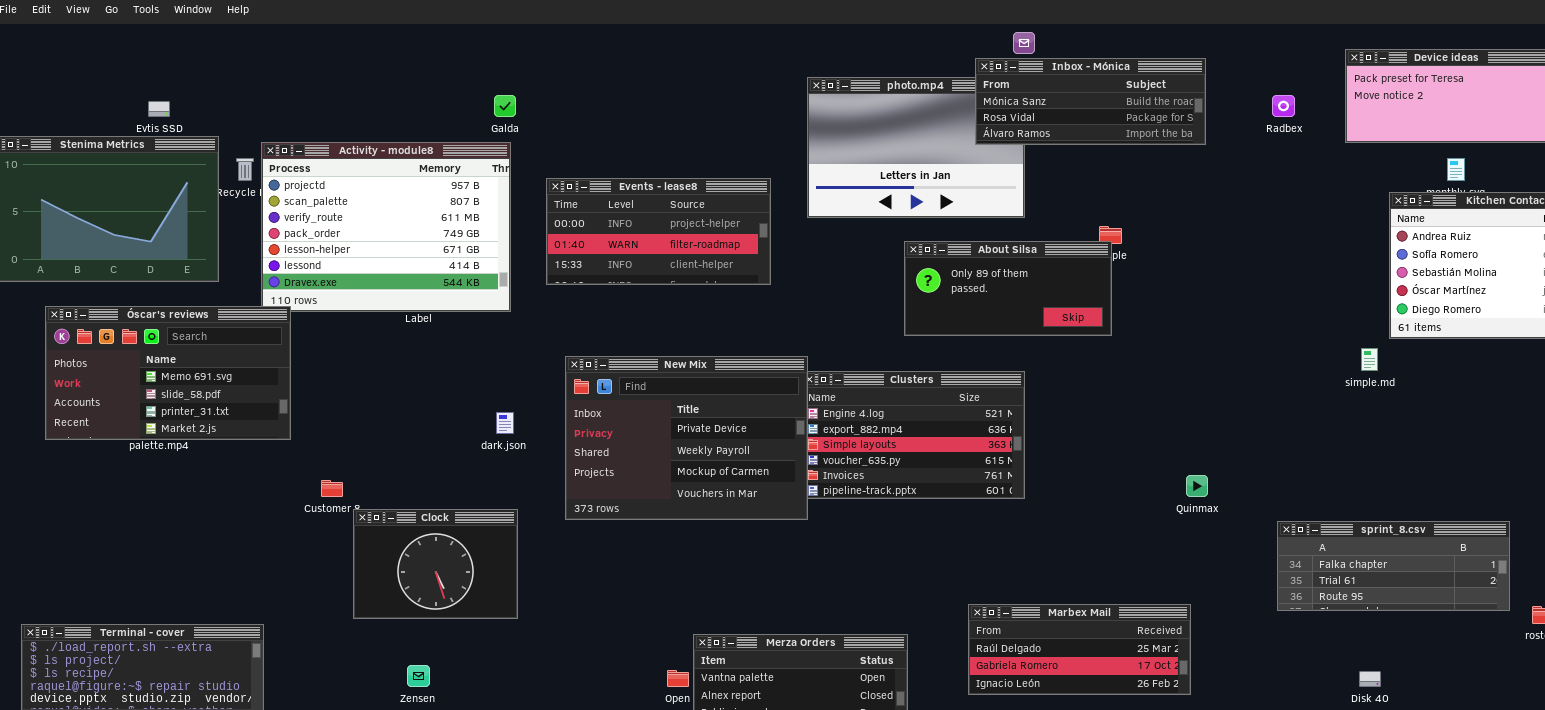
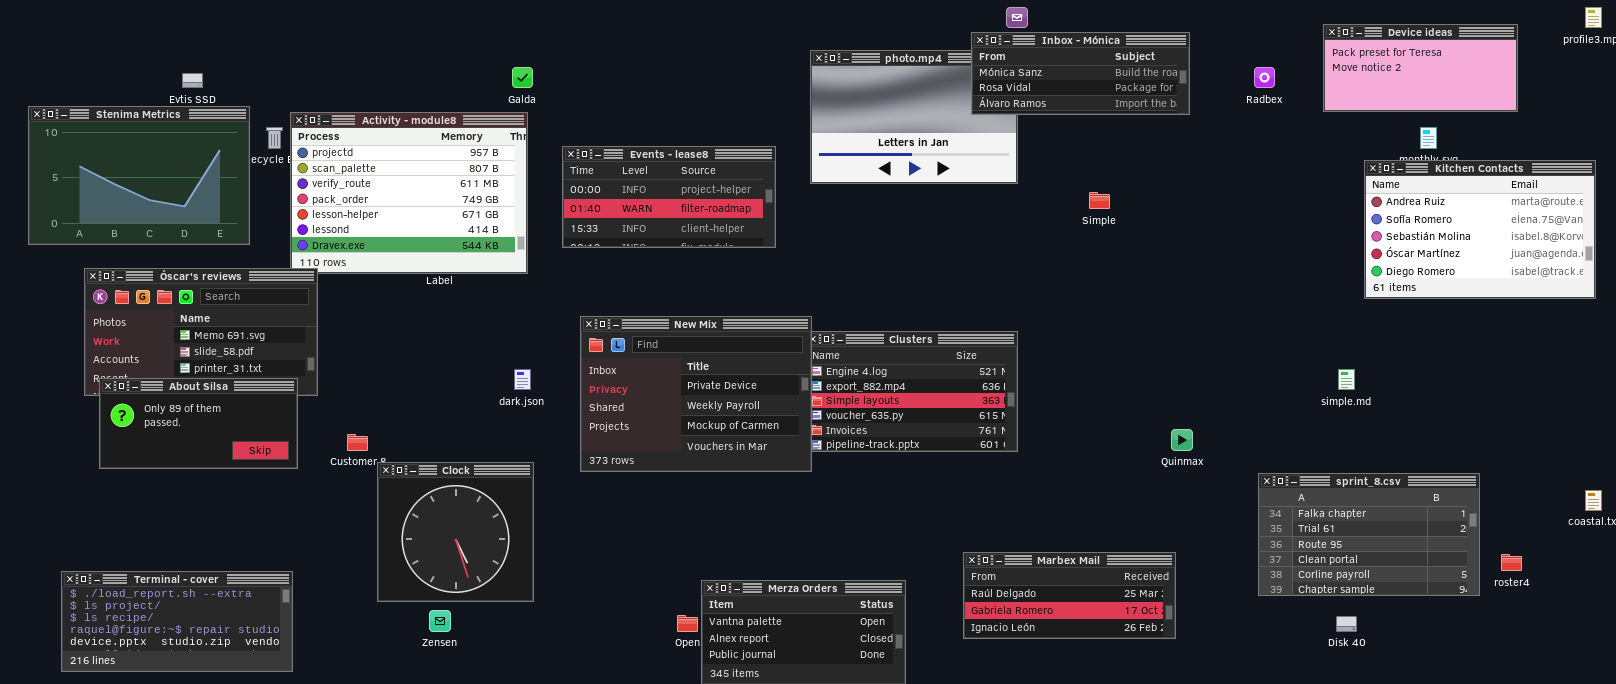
About Silsa: [904,241,1112,336] -> [99,378,298,469], moved
simple.md: [1361,348,1378,371] -> [1338,369,1355,390], moved
Clock: [353,509,518,619] -> [377,462,534,602], resized
sprint_8.csv: [1277,521,1510,611] -> [1258,473,1480,596], resized

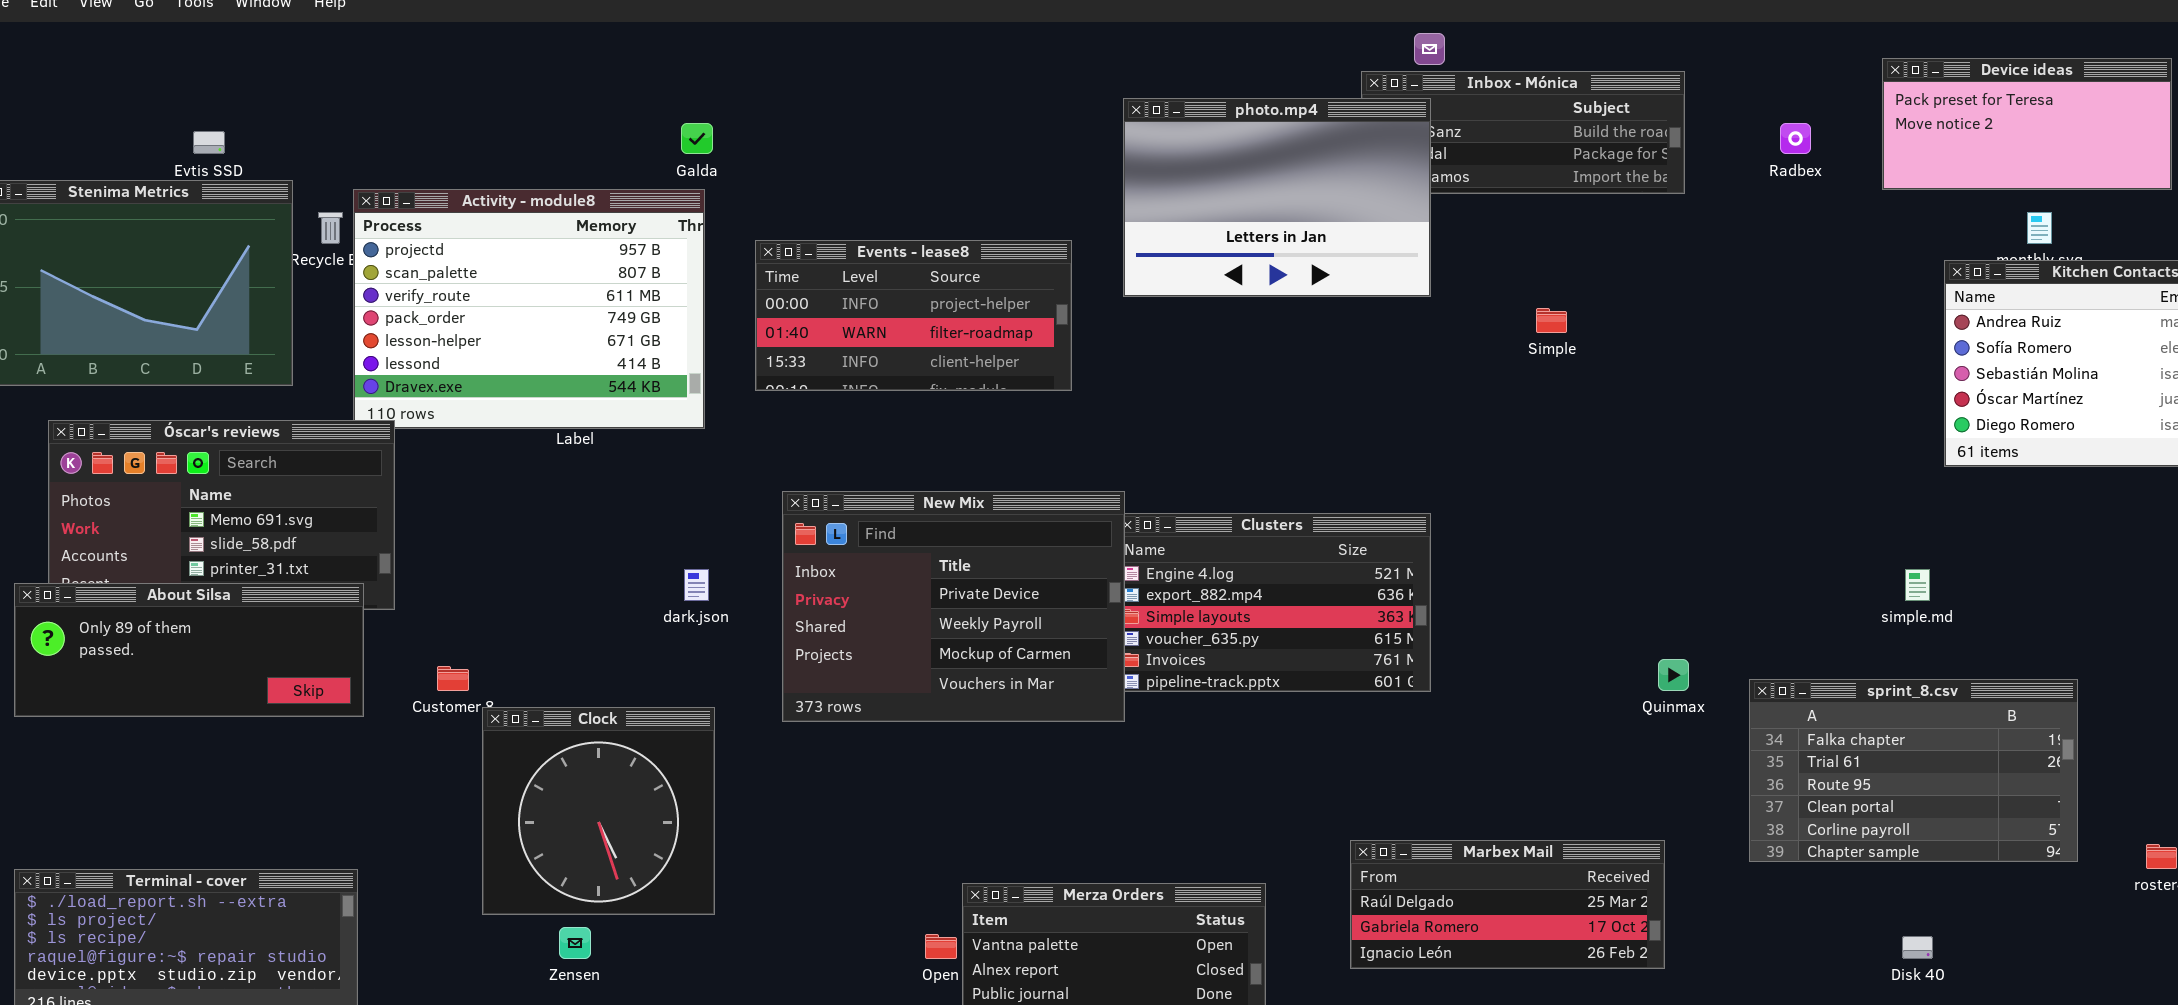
photo.mp4: [810,50,1018,184] -> [1123,98,1431,297], raised
About Silsa: [99,378,298,469] -> [14,583,364,717], resized
sprint_8.csv: [1258,473,1480,596] -> [1749,679,2078,862], moved

